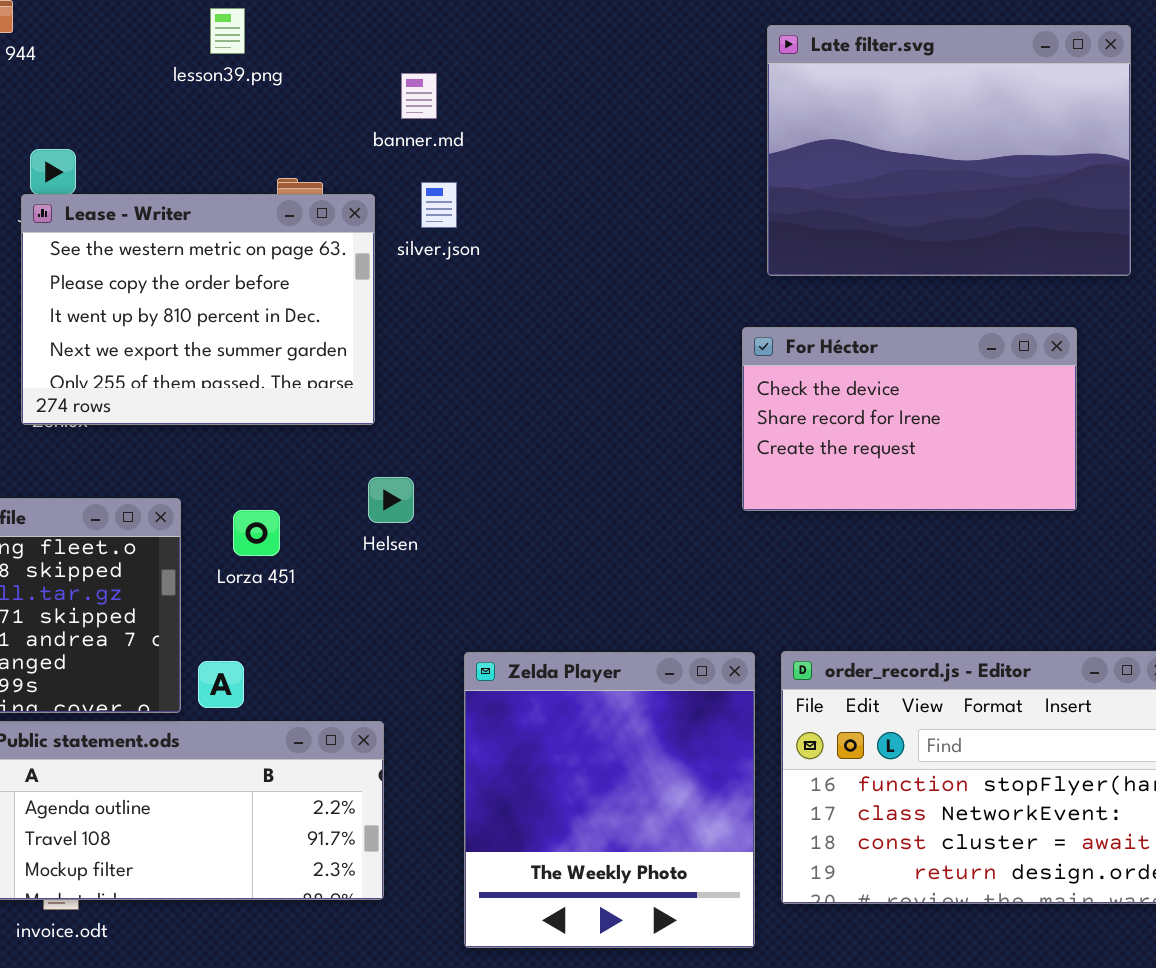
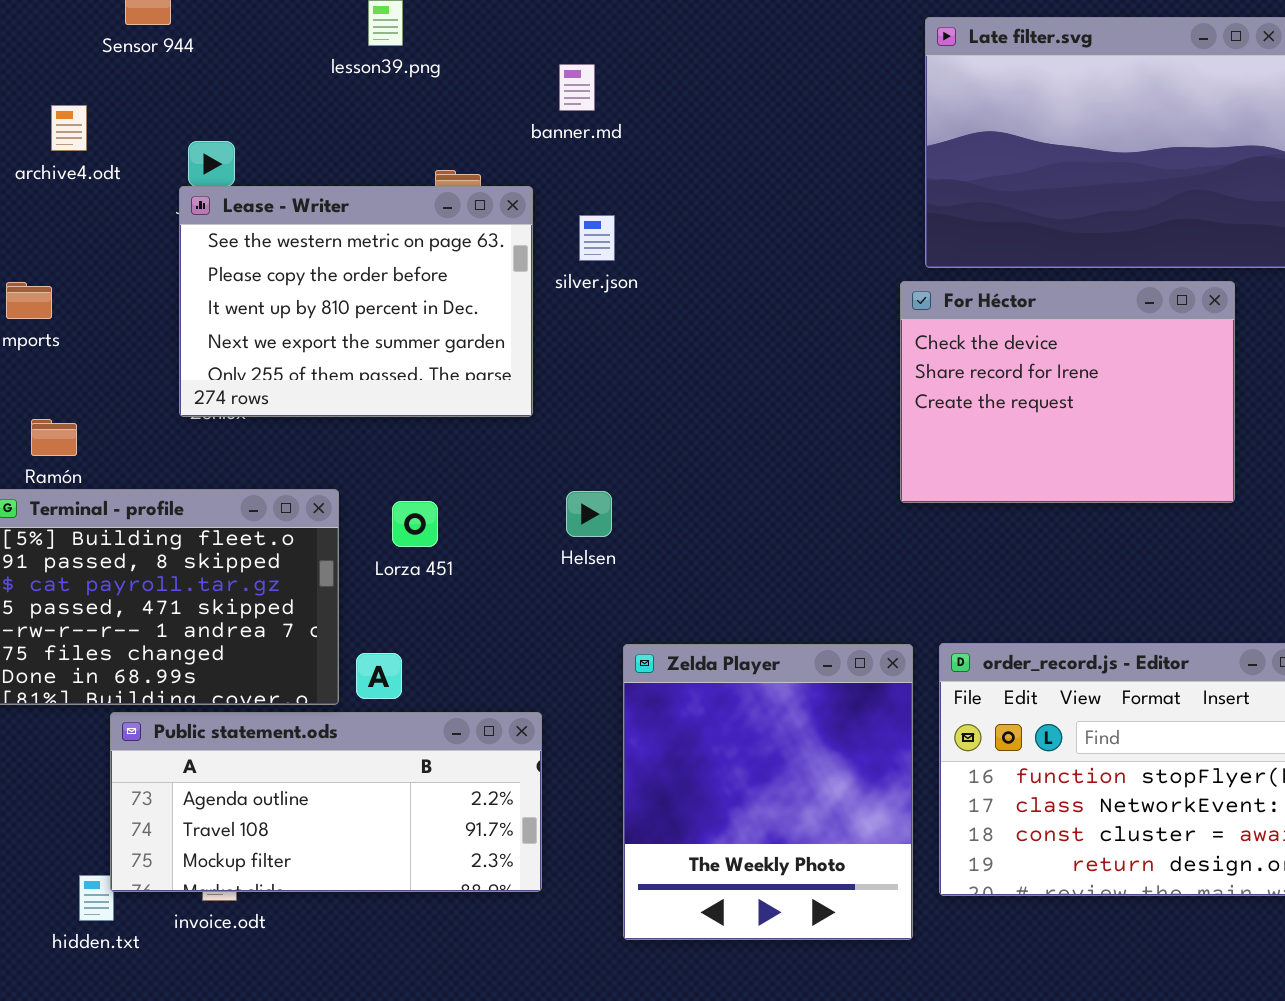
silver.json: [421,182,457,228] -> [579,215,615,261], moved
For Héctor: [742,327,1077,511] -> [900,281,1235,503], resized
Helsen: [368,477,414,523] -> [566,491,612,537], moved

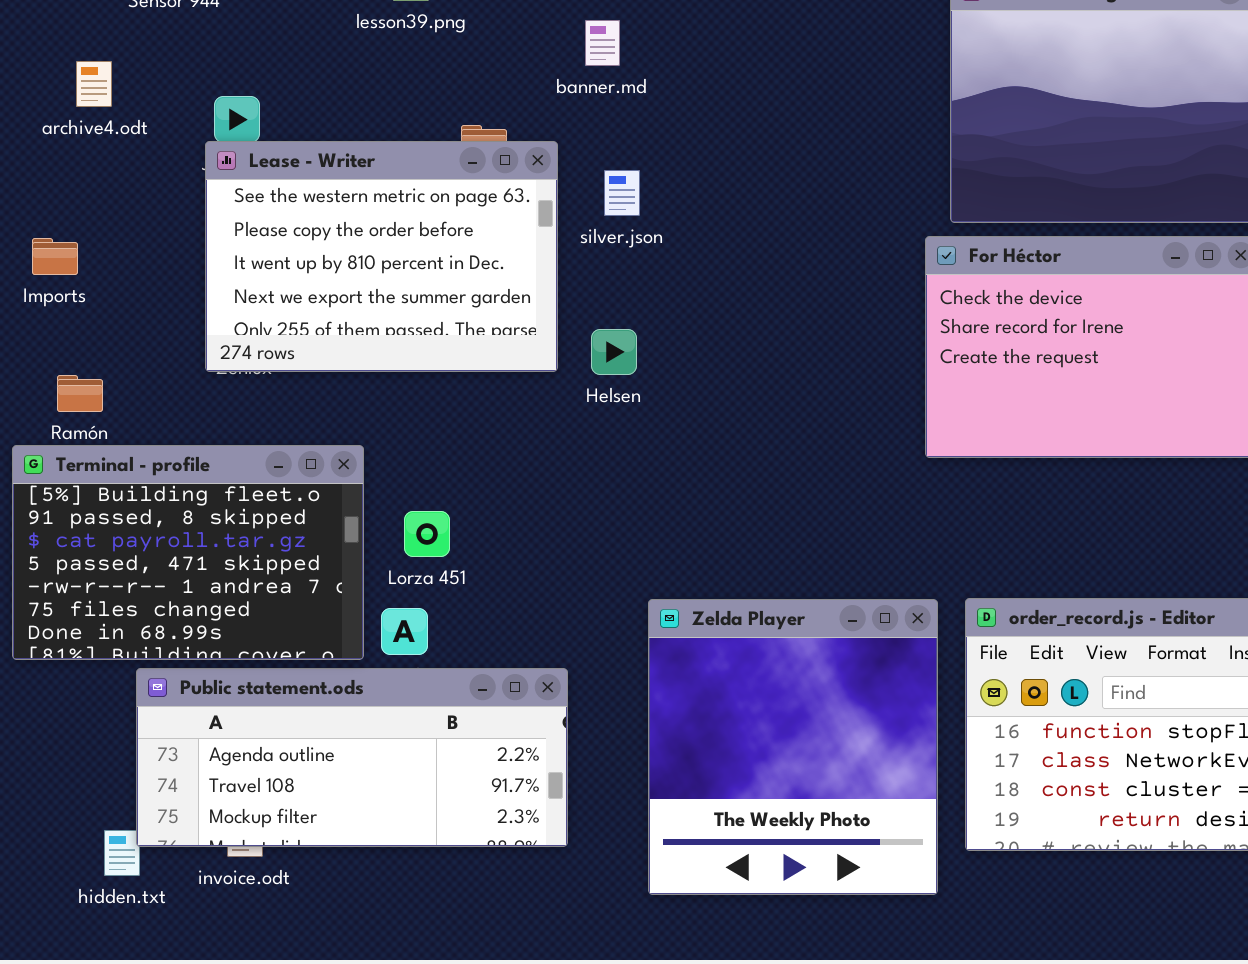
Helsen: [566,491,612,537] -> [591,329,637,375], moved
Lorza 451: [392,501,438,547] -> [404,511,450,557], moved

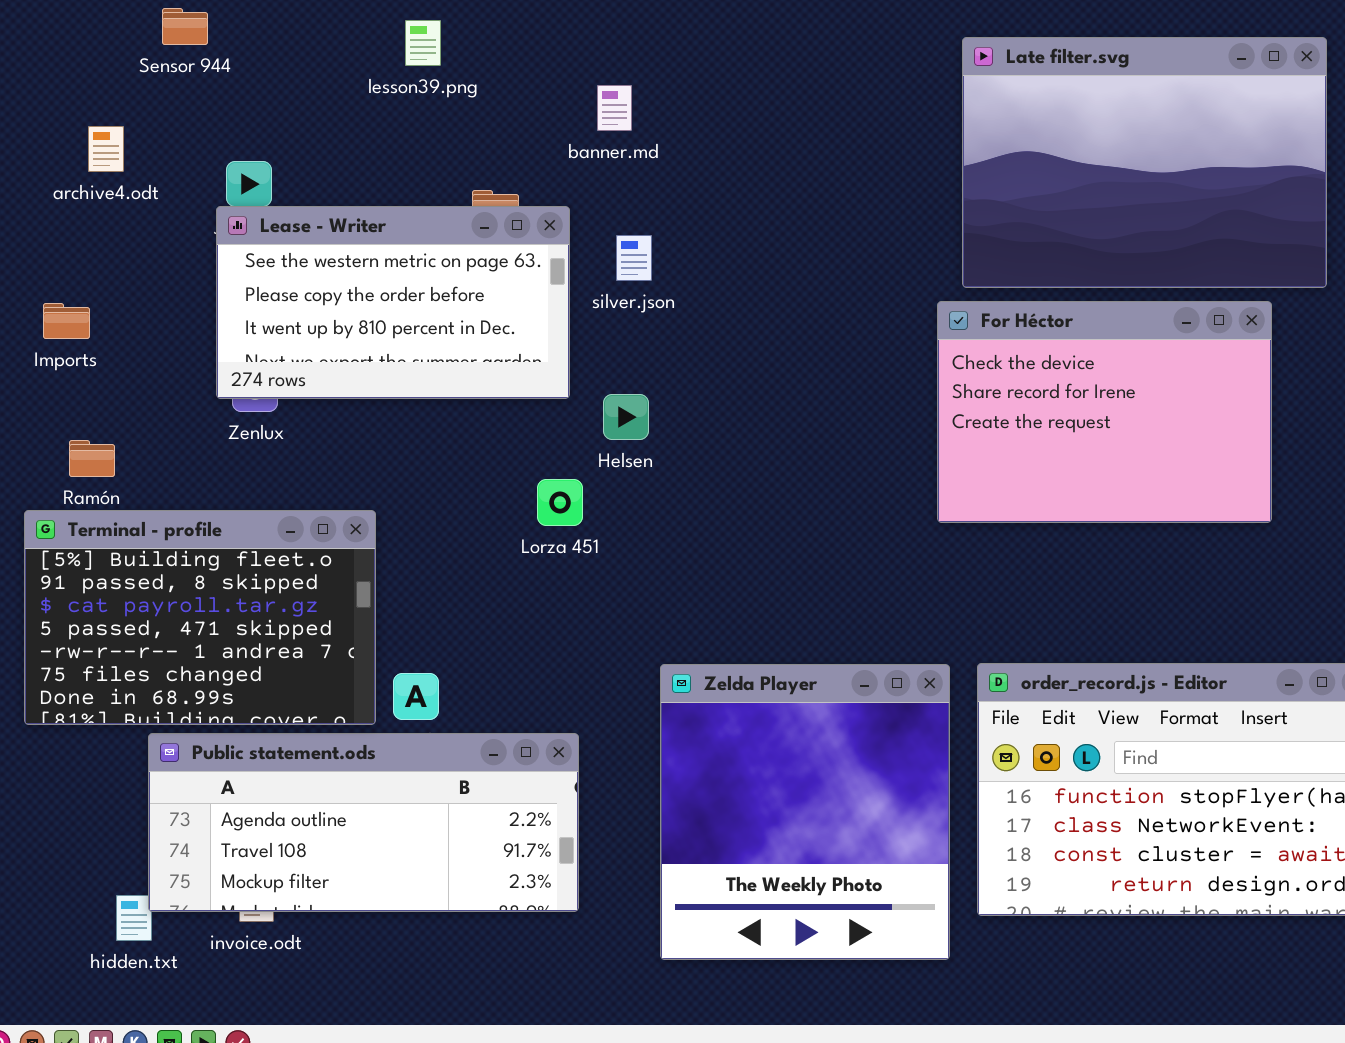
Lease - Writer: [205,141,558,372] -> [216,206,570,399], resized
Lorza 451: [404,511,450,557] -> [537,479,583,526], moved

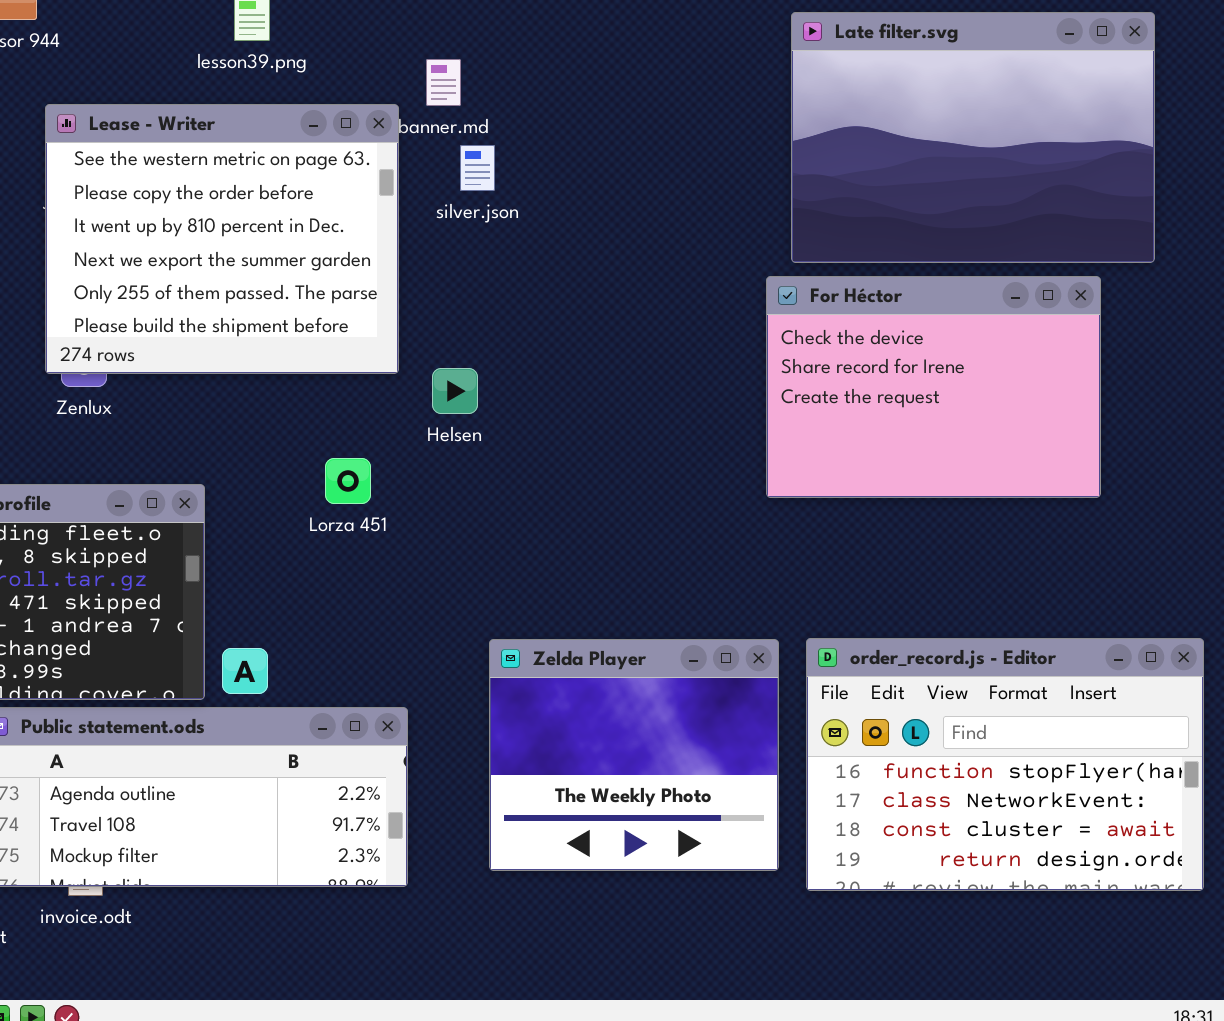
Lease - Writer: [216,206,570,399] -> [45,104,399,374], resized
silver.json: [616,235,652,281] -> [460,145,495,191], moved
Lorza 451: [537,479,583,526] -> [325,458,371,504], moved
Zelda Player: [660,664,950,960] -> [489,639,779,871], resized

